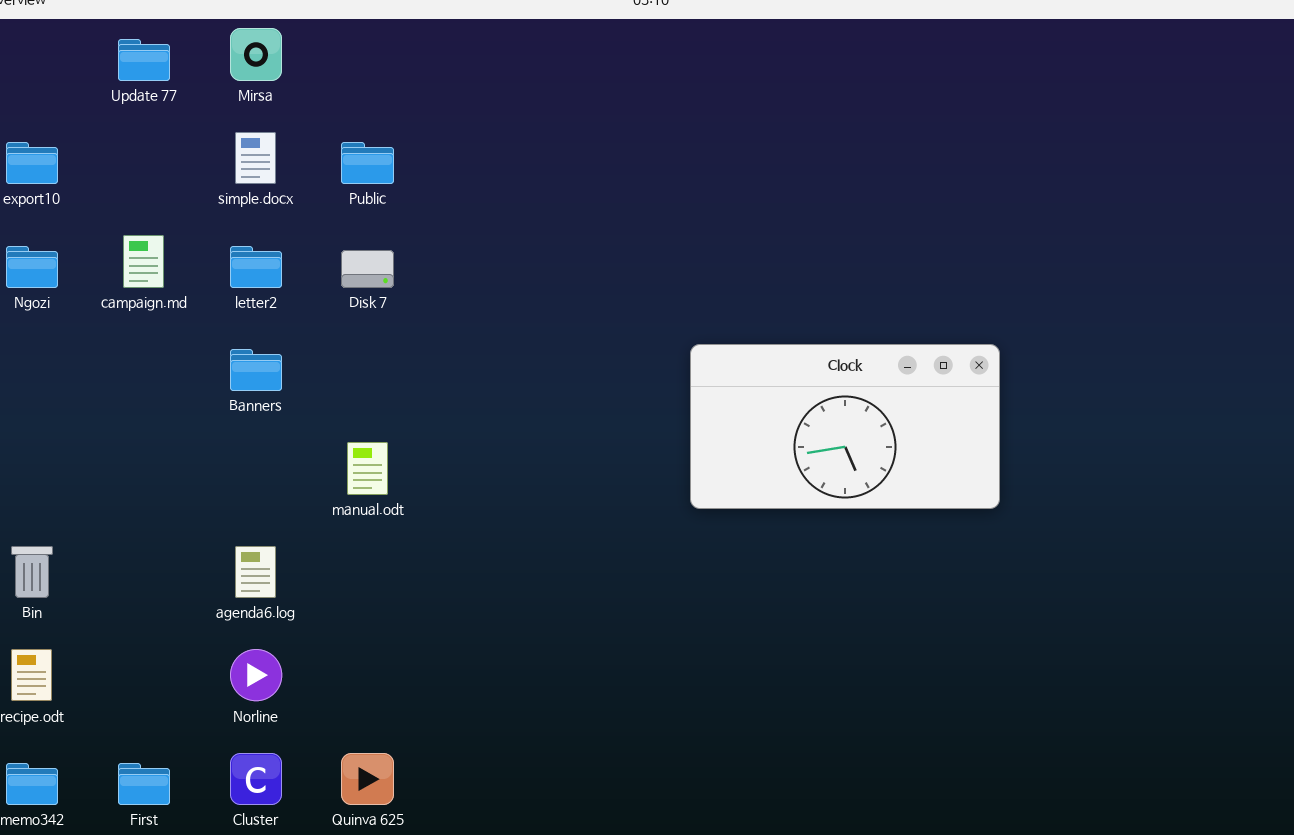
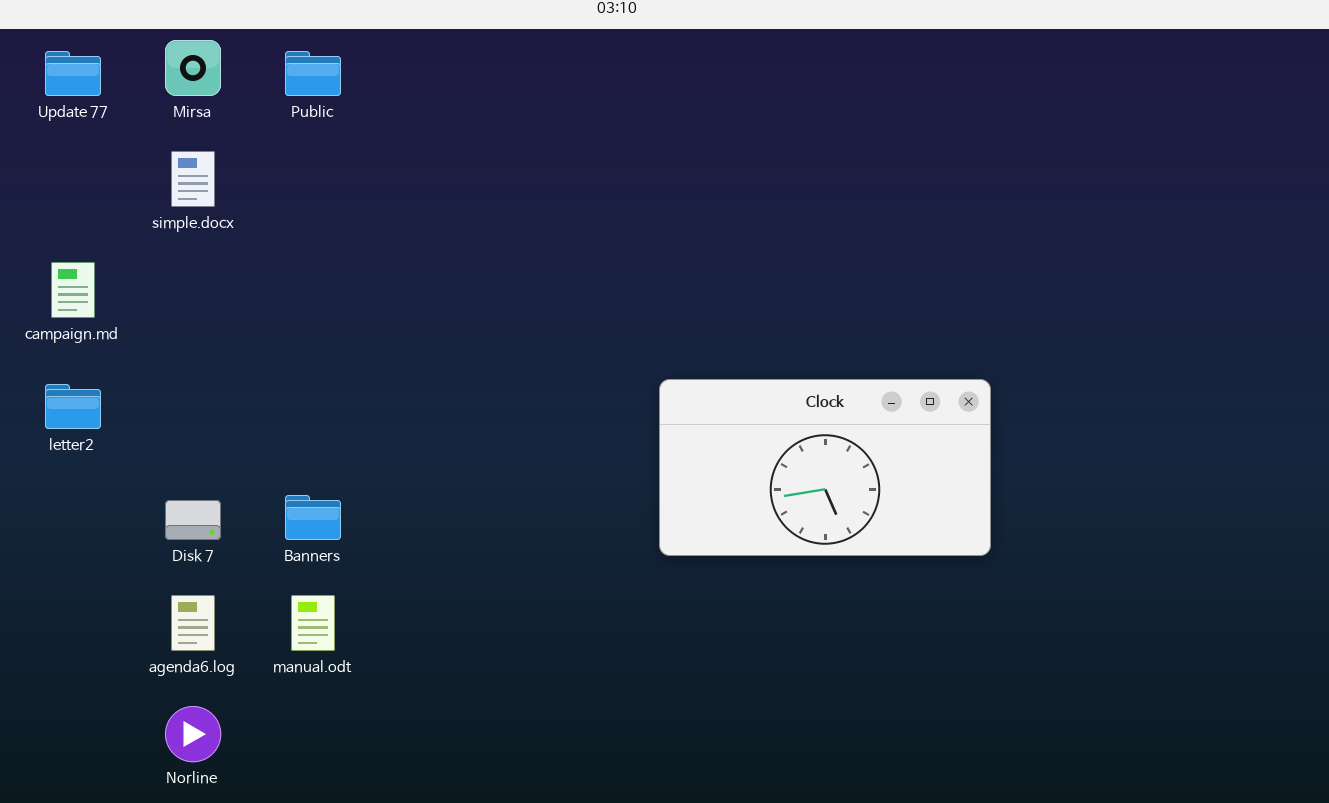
Public: [341,142,394,184] -> [285,51,341,96], moved
letter2: [230,246,282,288] -> [45,384,101,429], moved
Disk 7: [341,250,394,288] -> [165,500,221,540], moved
Banners: [230,349,282,391] -> [285,495,341,540], moved
manual.odt: [347,442,388,495] -> [291,595,335,651], moved

